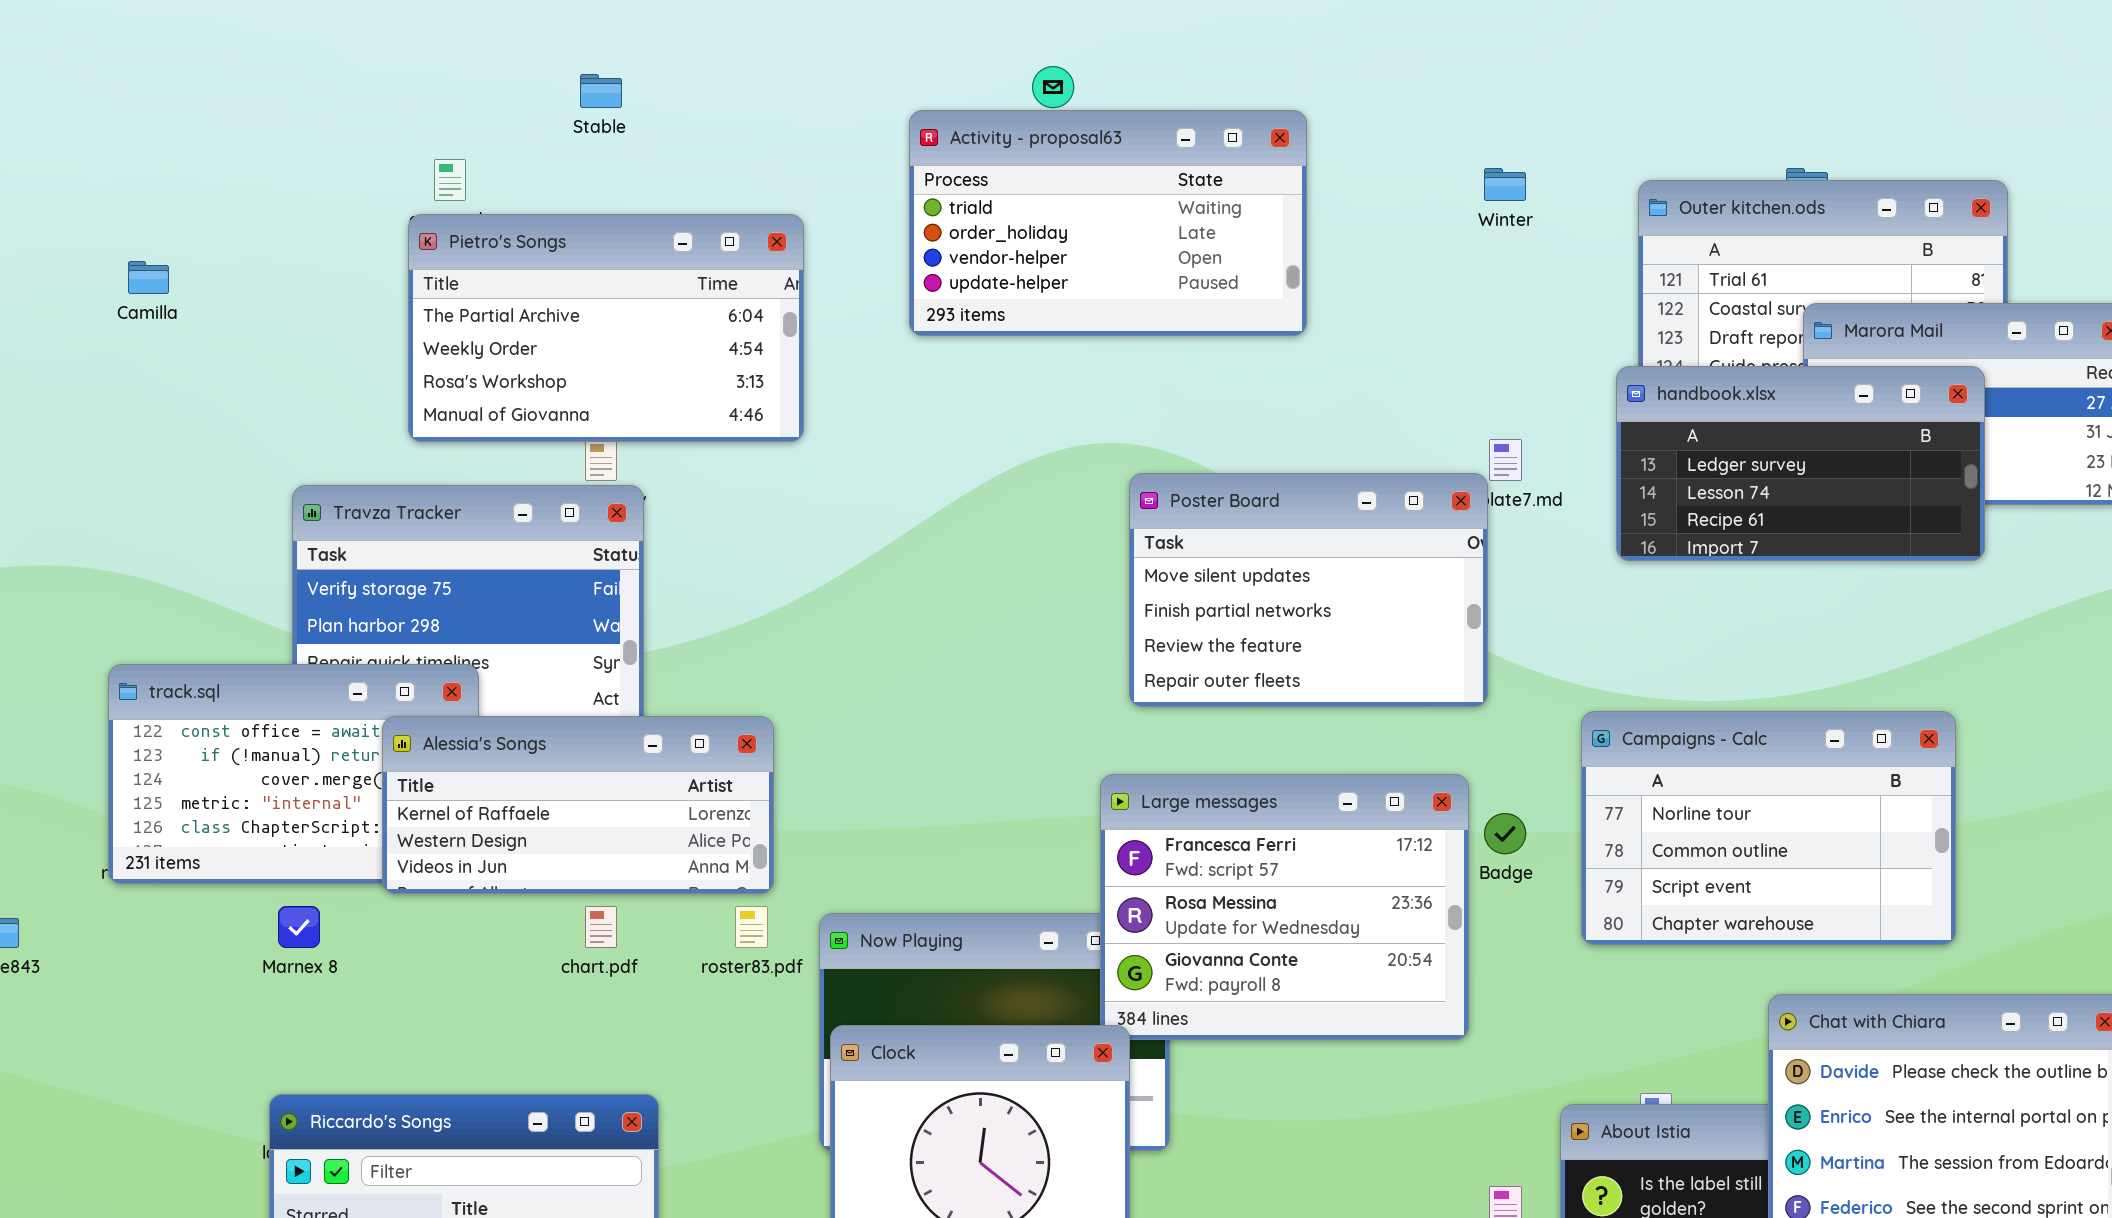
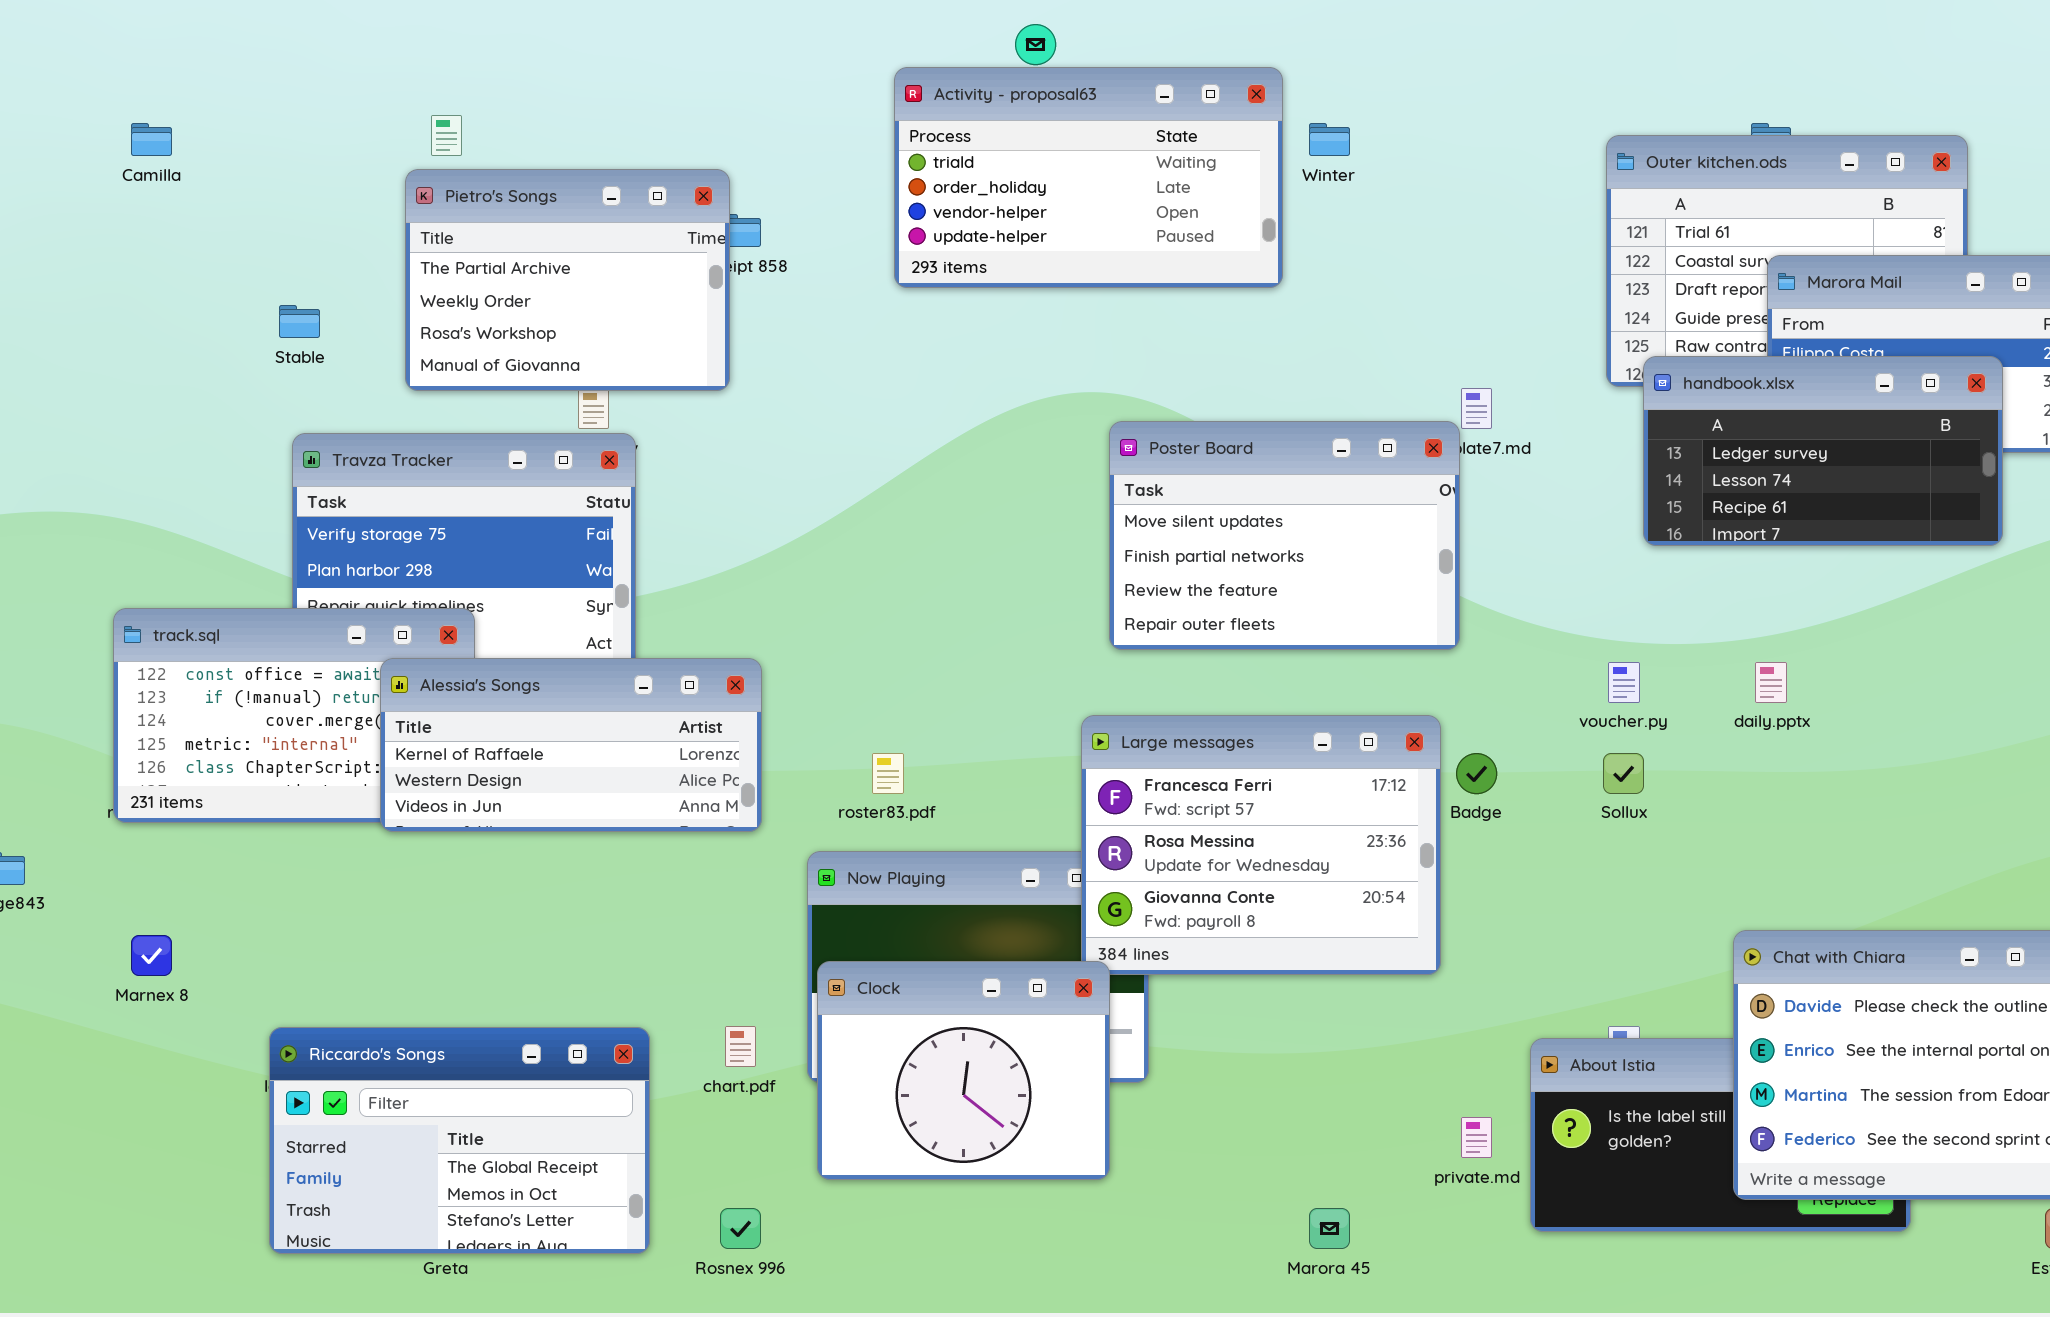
Stable: [580,74,622,108] -> [279,305,320,338], moved
Winter: [1484,168,1526,201] -> [1309,123,1350,156], moved
Pietro's Songs: [408,214,804,442] -> [405,169,730,391], resized
Camilla: [128,261,169,294] -> [131,123,172,156], moved
handbook.xlsx: [1616,366,1985,561] -> [1643,356,2003,546], moved
Campaigns - Calc: [1581,711,1956,945] -> none, closed
Marnex 8: [278,906,320,948] -> [131,935,172,976], moved
chart.pdf: [585,906,617,948] -> [725,1026,756,1067], moved
roster83.pdf: [735,906,768,948] -> [872,753,904,794], moved

